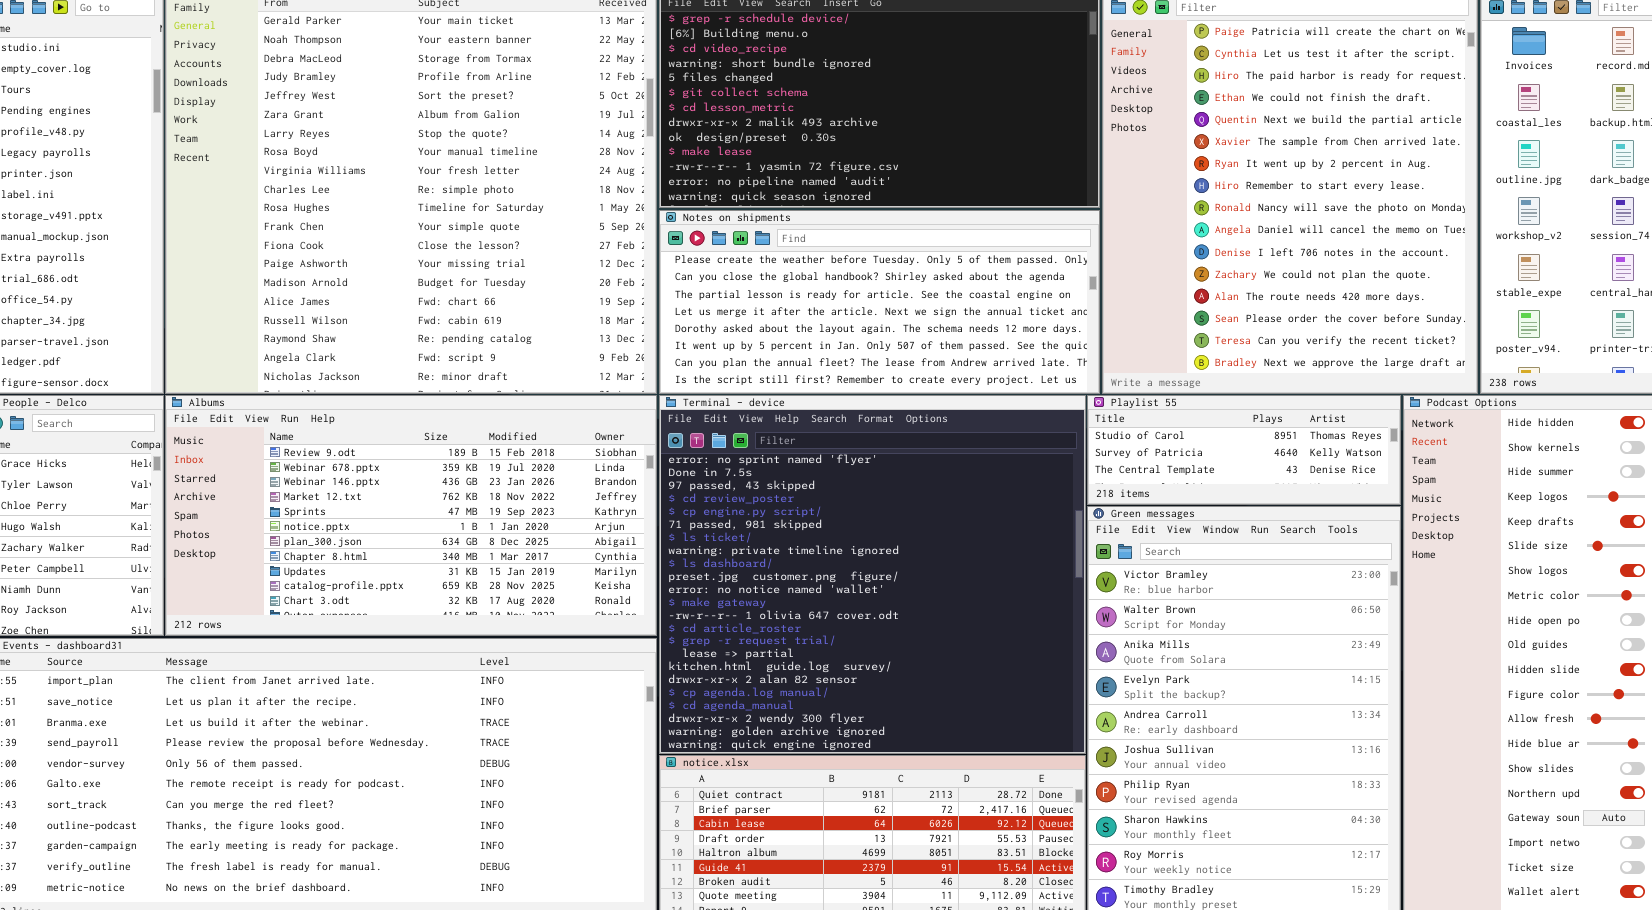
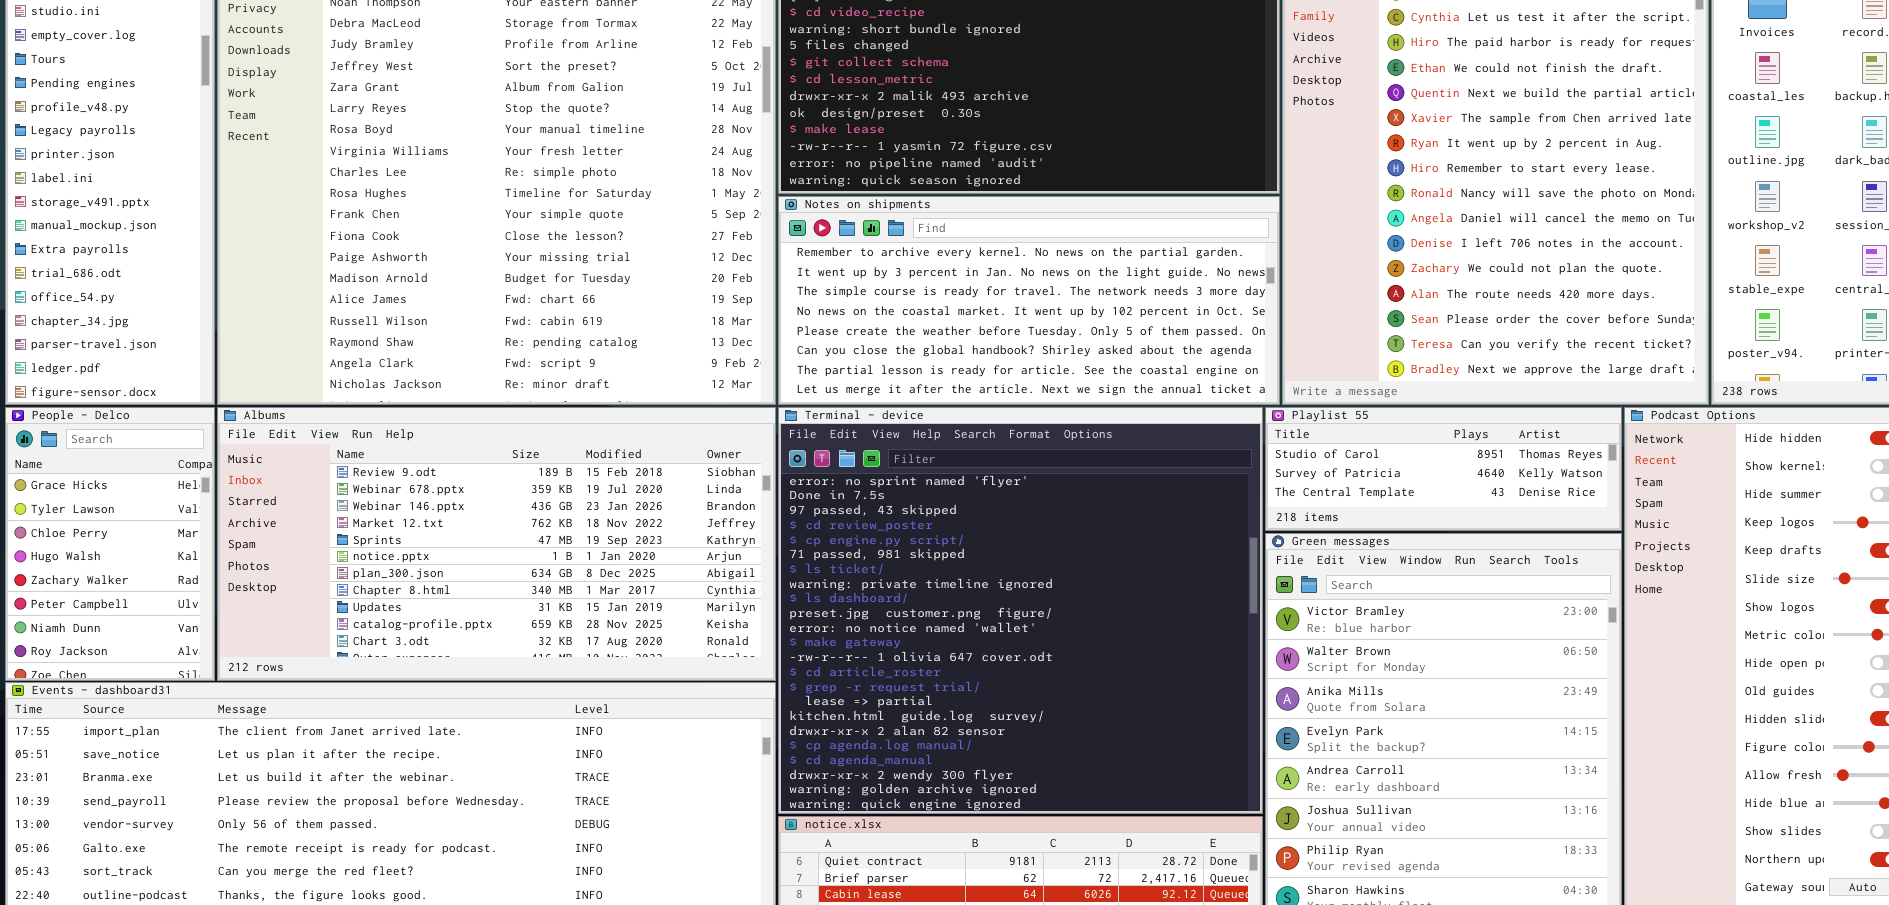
Notes on shipments: [659,210,1100,394] -> [778,196,1280,405], scrolled up 4 rows

